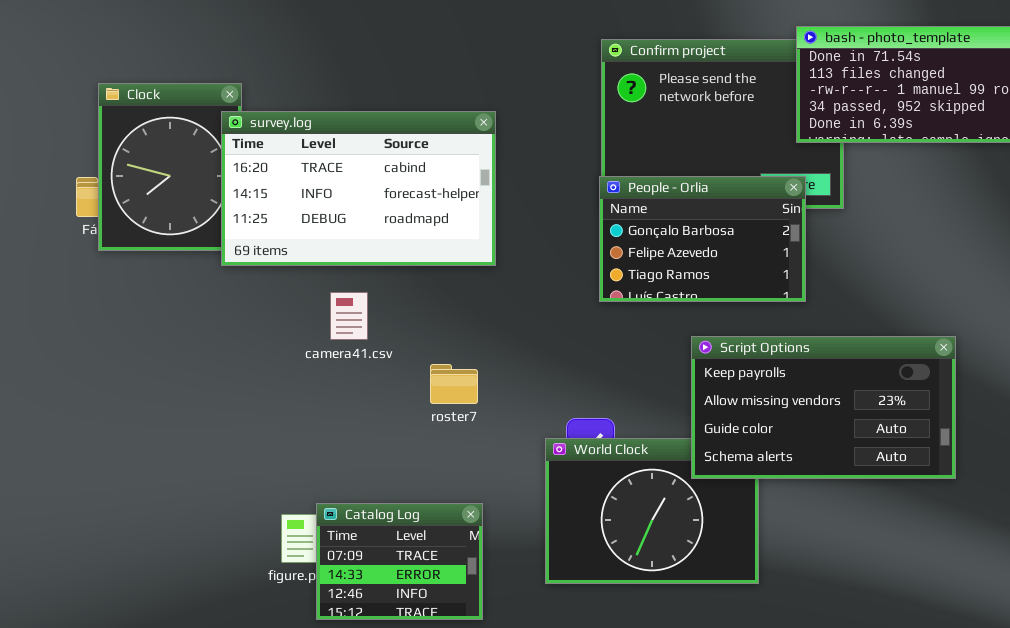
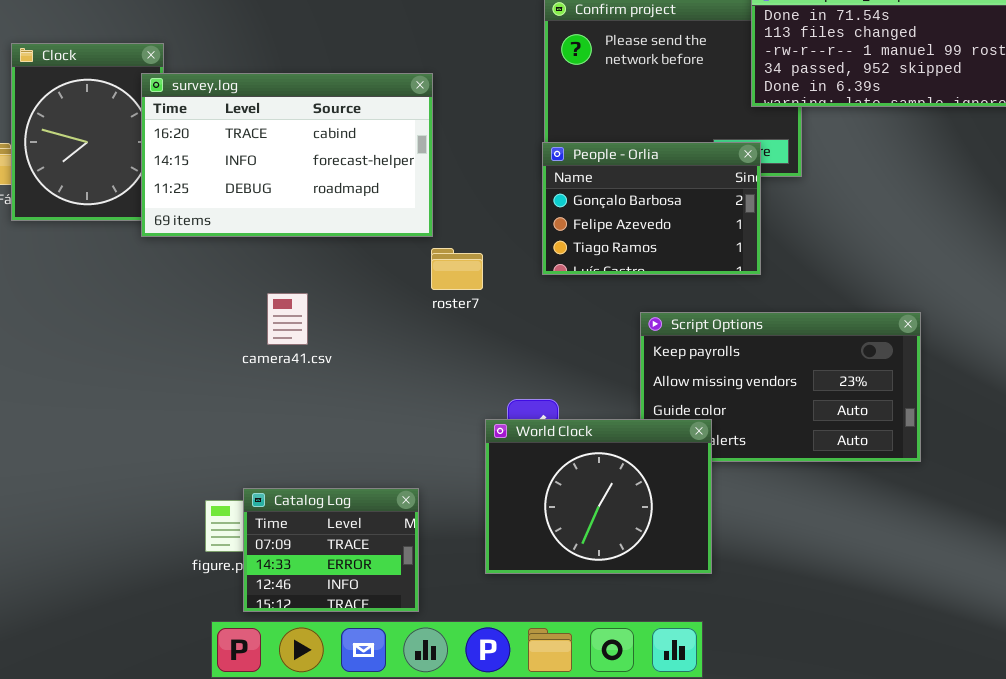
camera41.csv: [330,292,368,340] -> [267,293,308,345], moved
roster7: [430,364,478,404] -> [431,248,483,290], moved
World Clock: [545,438,759,584] -> [485,419,712,574], raised

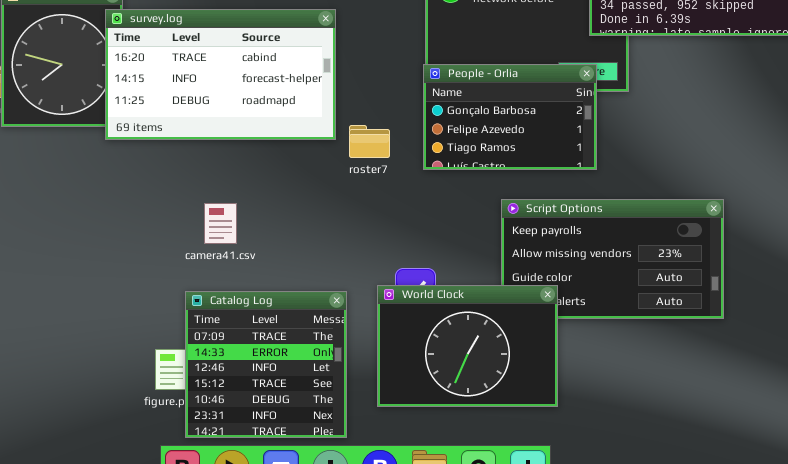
roster7: [431,248,483,290] -> [349,125,390,158], moved
camera41.csv: [267,293,308,345] -> [204,203,237,244], moved
Catalog Log: [243,488,419,612] -> [185,291,347,438], resized

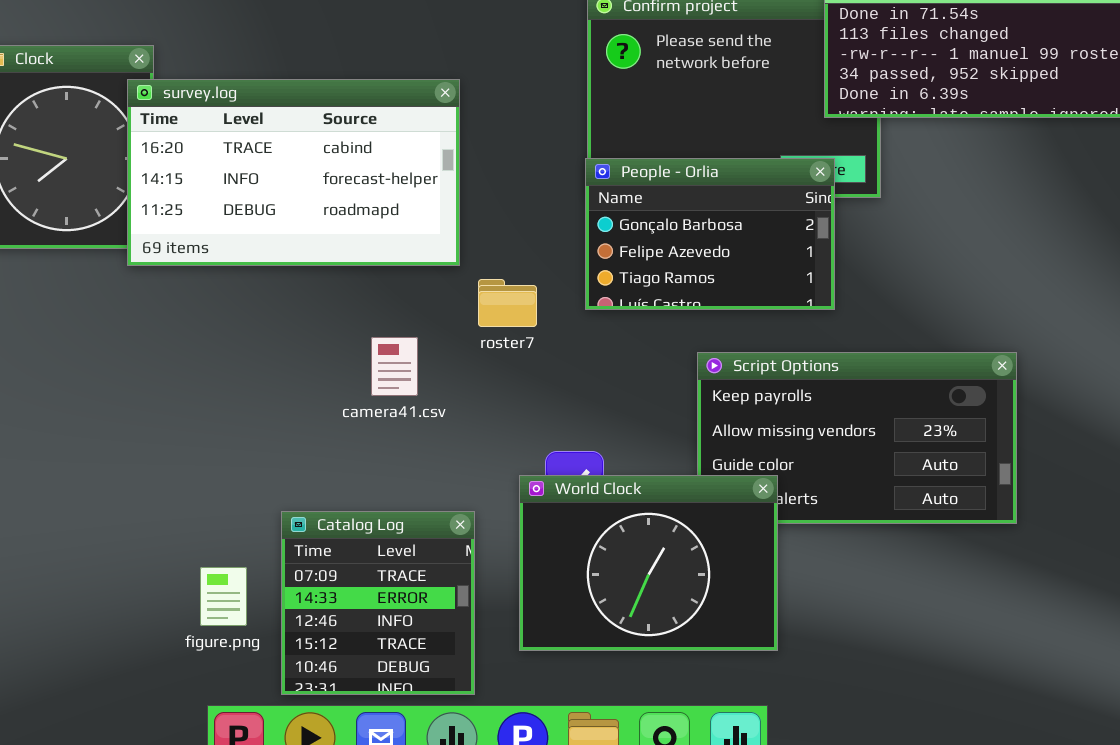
roster7: [349,125,390,158] -> [478,279,537,327], moved
camera41.csv: [204,203,237,244] -> [371,337,418,396], moved
Catalog Log: [185,291,347,438] -> [281,511,475,695], resized

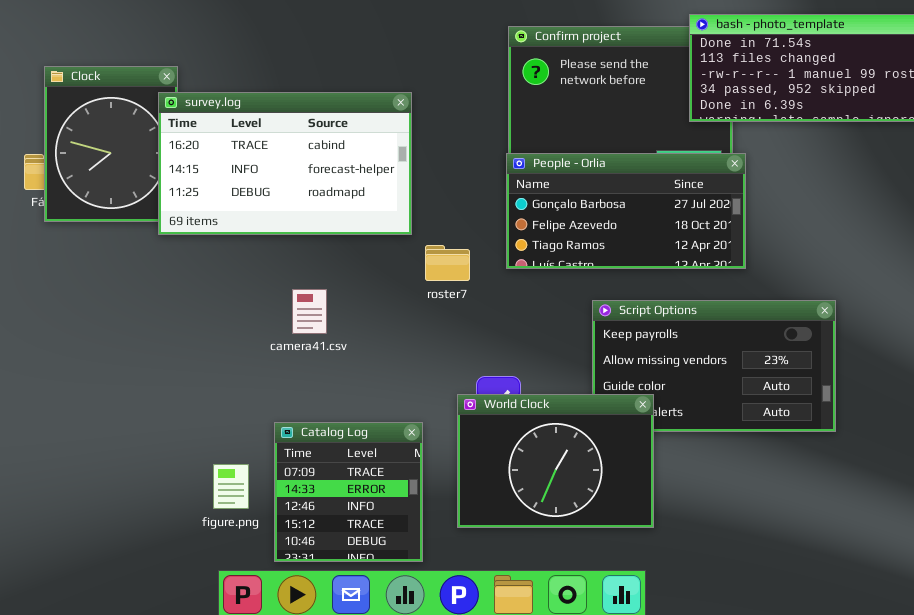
People - Orlia: [585,158,835,310] -> [506,153,746,269], resized
camera41.csv: [371,337,418,396] -> [292,289,327,334], moved

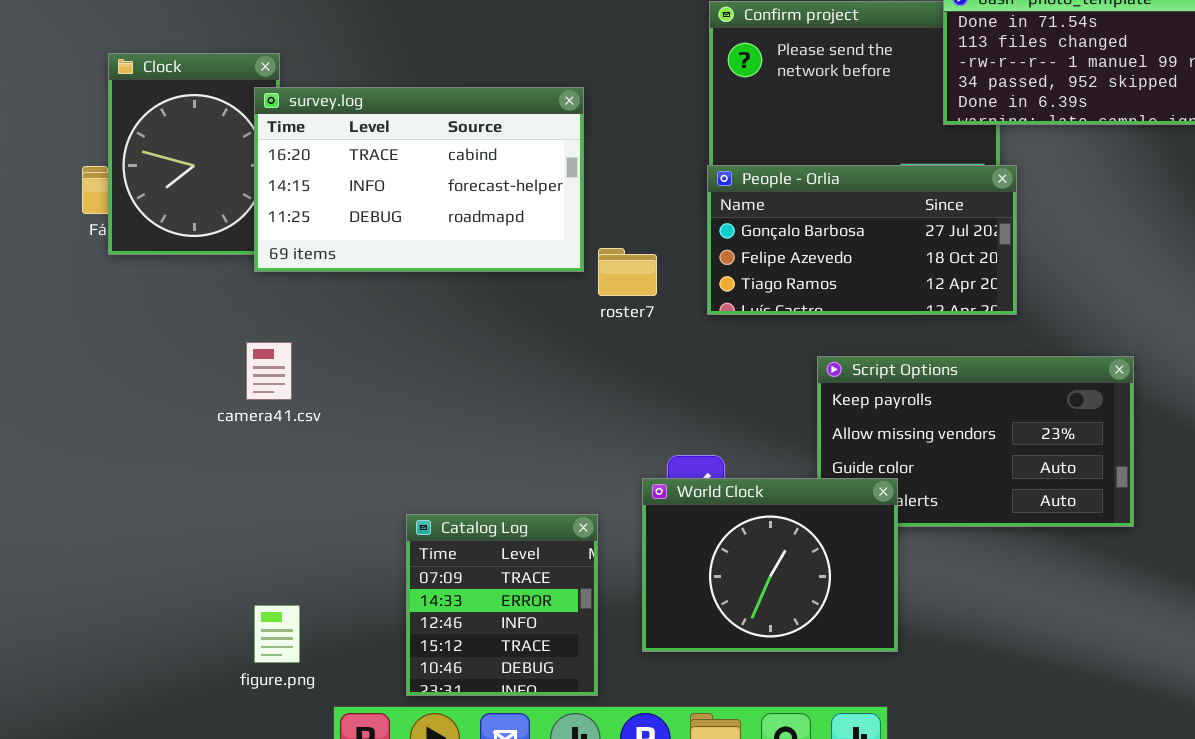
roster7: [425,245,470,281] -> [598,248,657,296], moved
camera41.csv: [292,289,327,334] -> [246,342,292,400], moved
figure.png: [213,464,249,509] -> [254,605,300,663], moved

